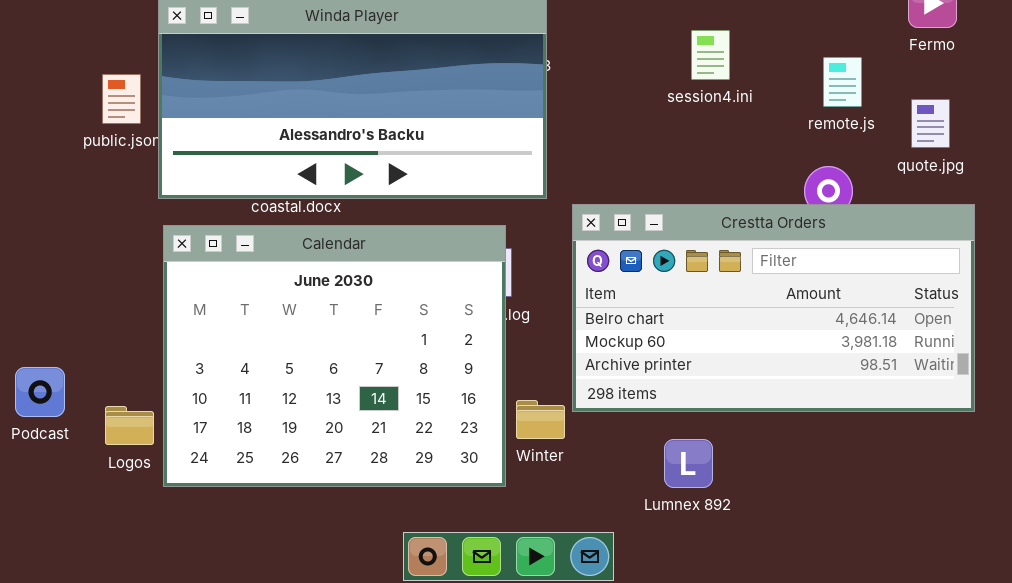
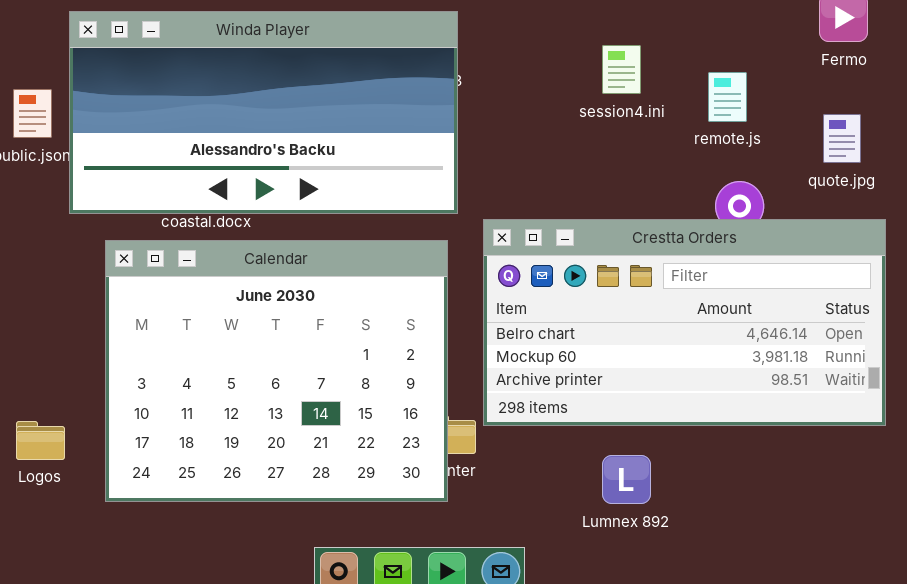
remote.js: [823,57,862,107] -> [708,72,747,122], moved
Calendar: [163,225,506,487] -> [105,240,448,502], moved
Lumnex 892: [664,439,713,488] -> [602,455,651,504], moved

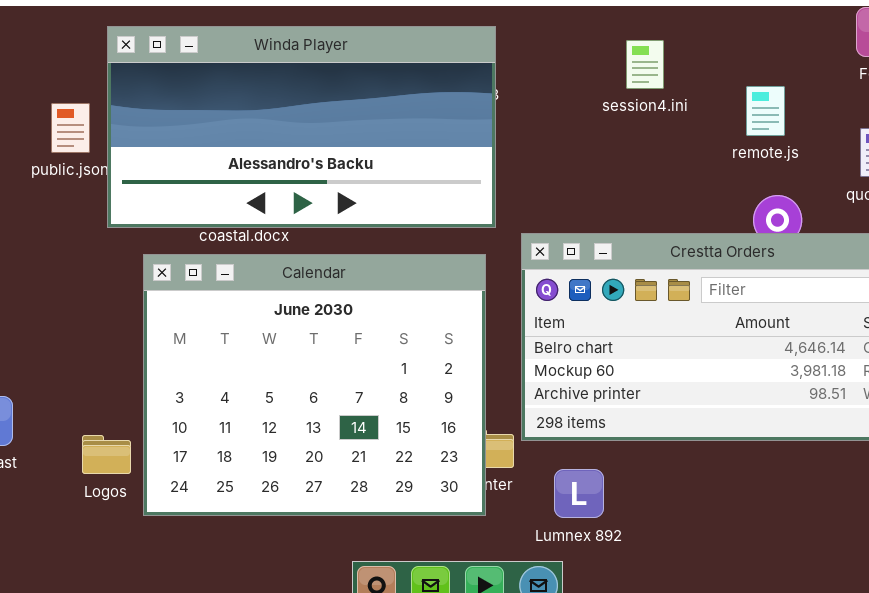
session4.ini: [602,45,641,94] -> [626,40,664,89], moved
Logos: [16,421,65,460] -> [82,435,131,474], moved
Lumnex 892: [602,455,651,504] -> [554,469,604,518], moved

